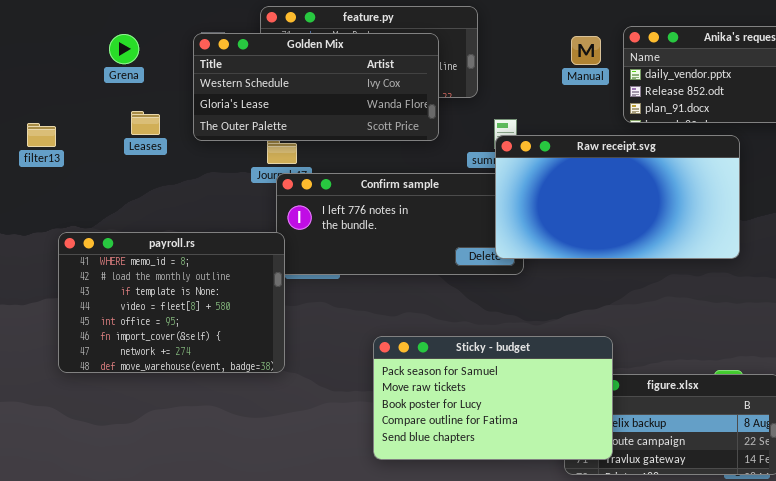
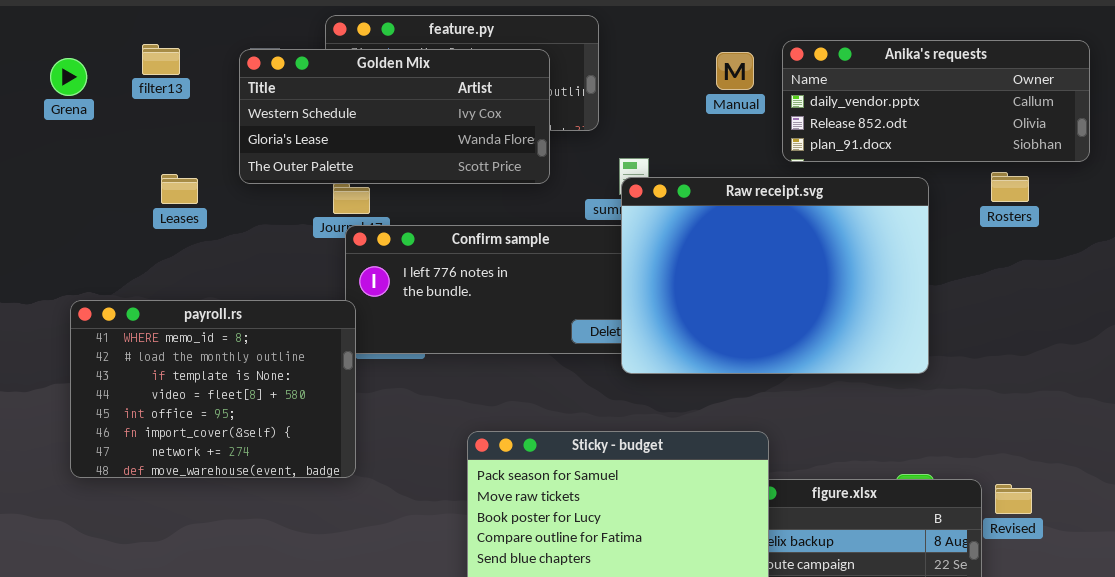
Grena: [109,34,139,64] -> [50,58,87,96], moved
Leases: [131,111,160,135] -> [161,174,198,204], moved
filter13: [27,123,56,147] -> [142,44,180,75], moved
Raw receipt.svg: [495,135,740,259] -> [621,177,929,374], resized

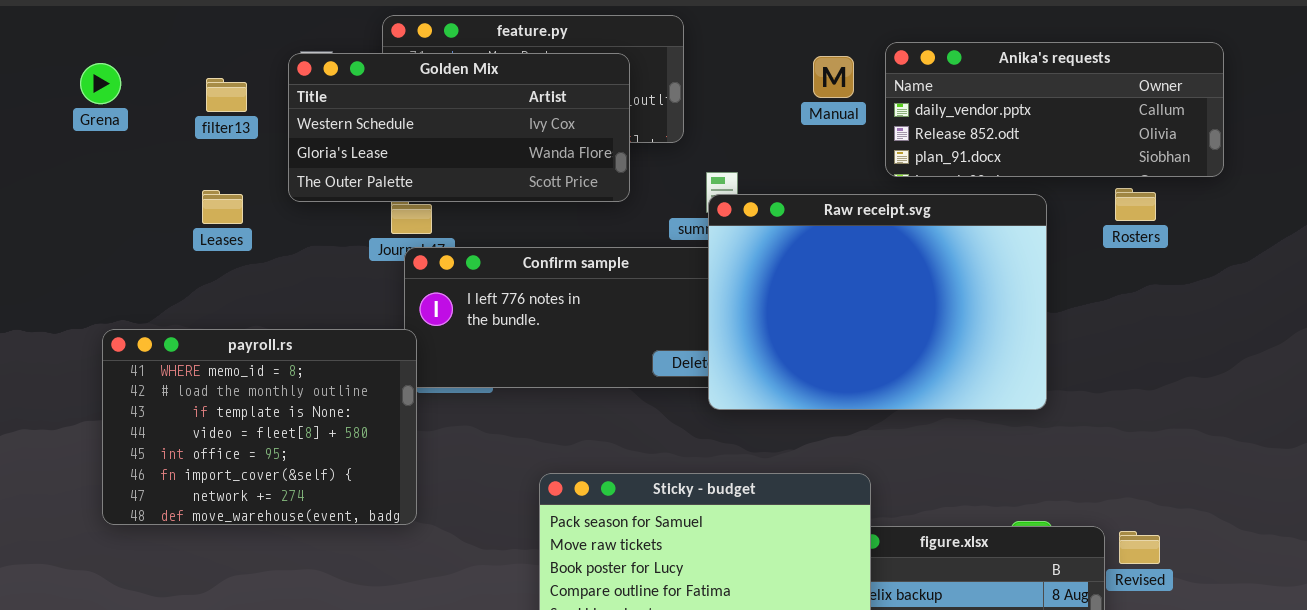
filter13: [142,44,180,75] -> [206,78,247,112], moved

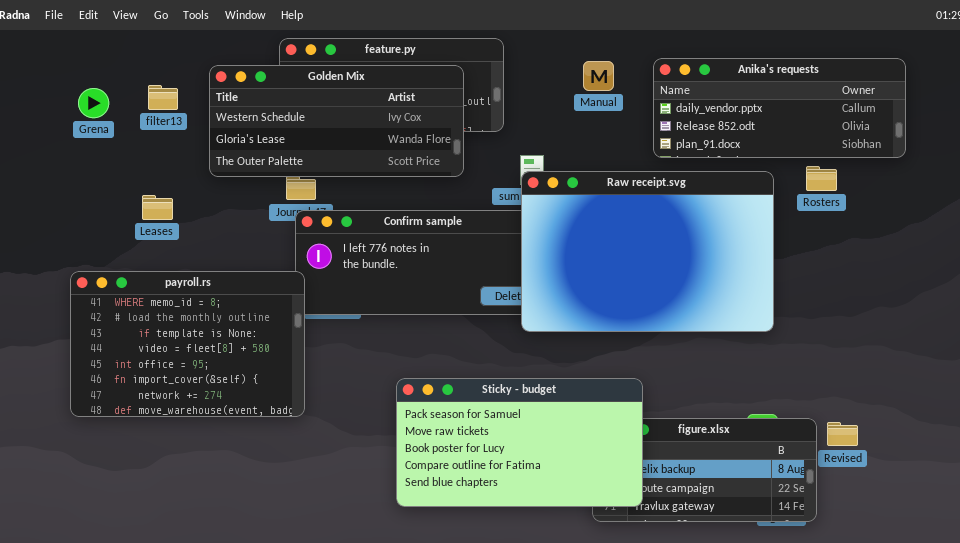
Manual: [813,56,854,98] -> [583,61,614,91], moved
Grena: [80,63,121,104] -> [78,88,109,118], moved
Rosters: [1115,188,1156,221] -> [806,166,837,191], moved
Leases: [202,190,243,224] -> [142,195,173,220], moved

